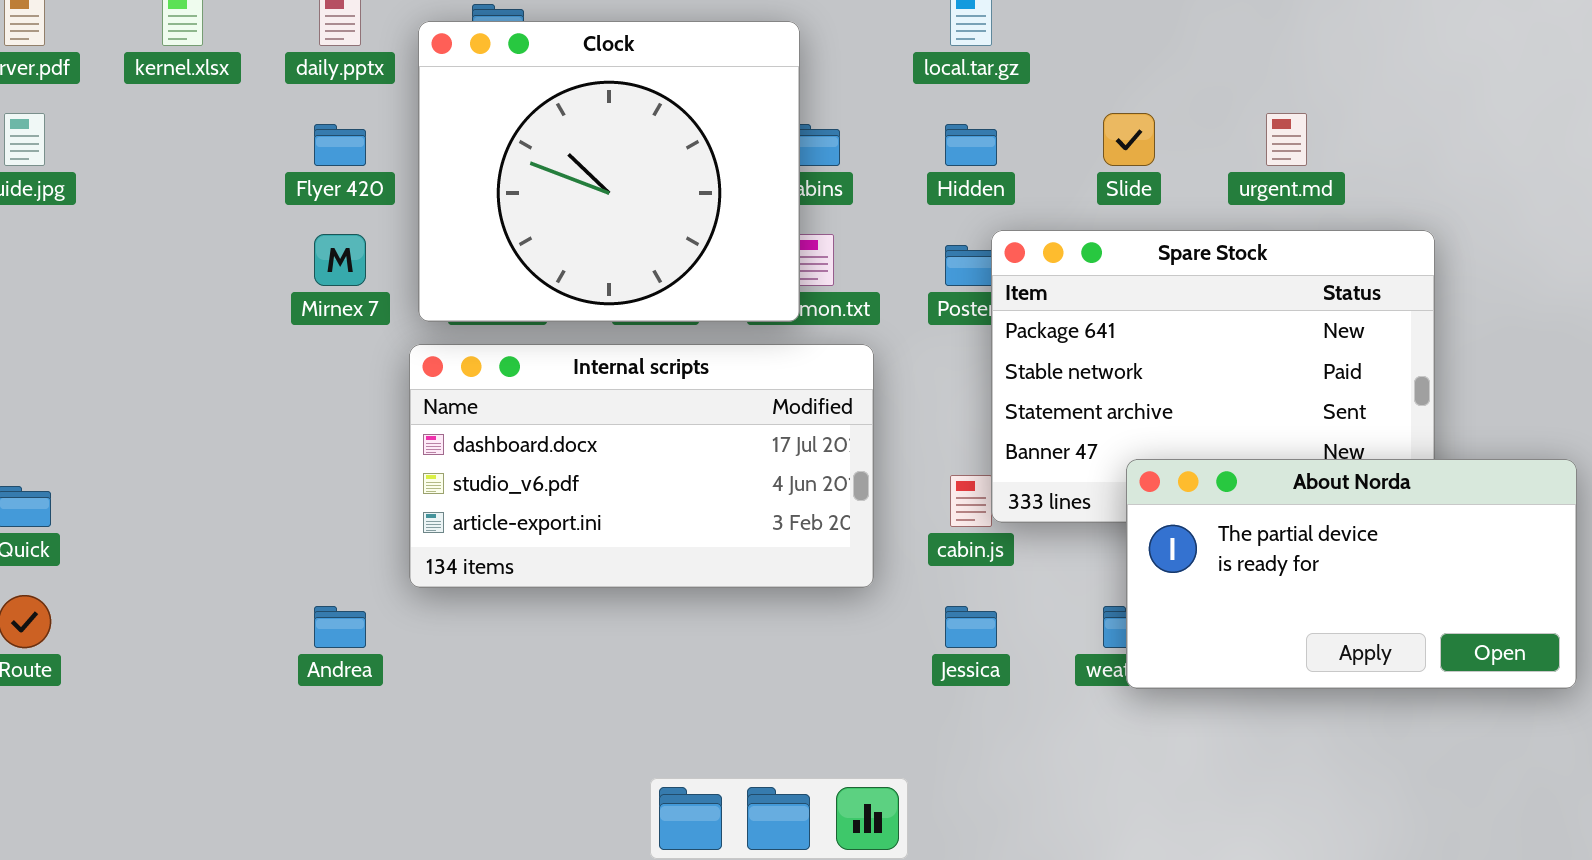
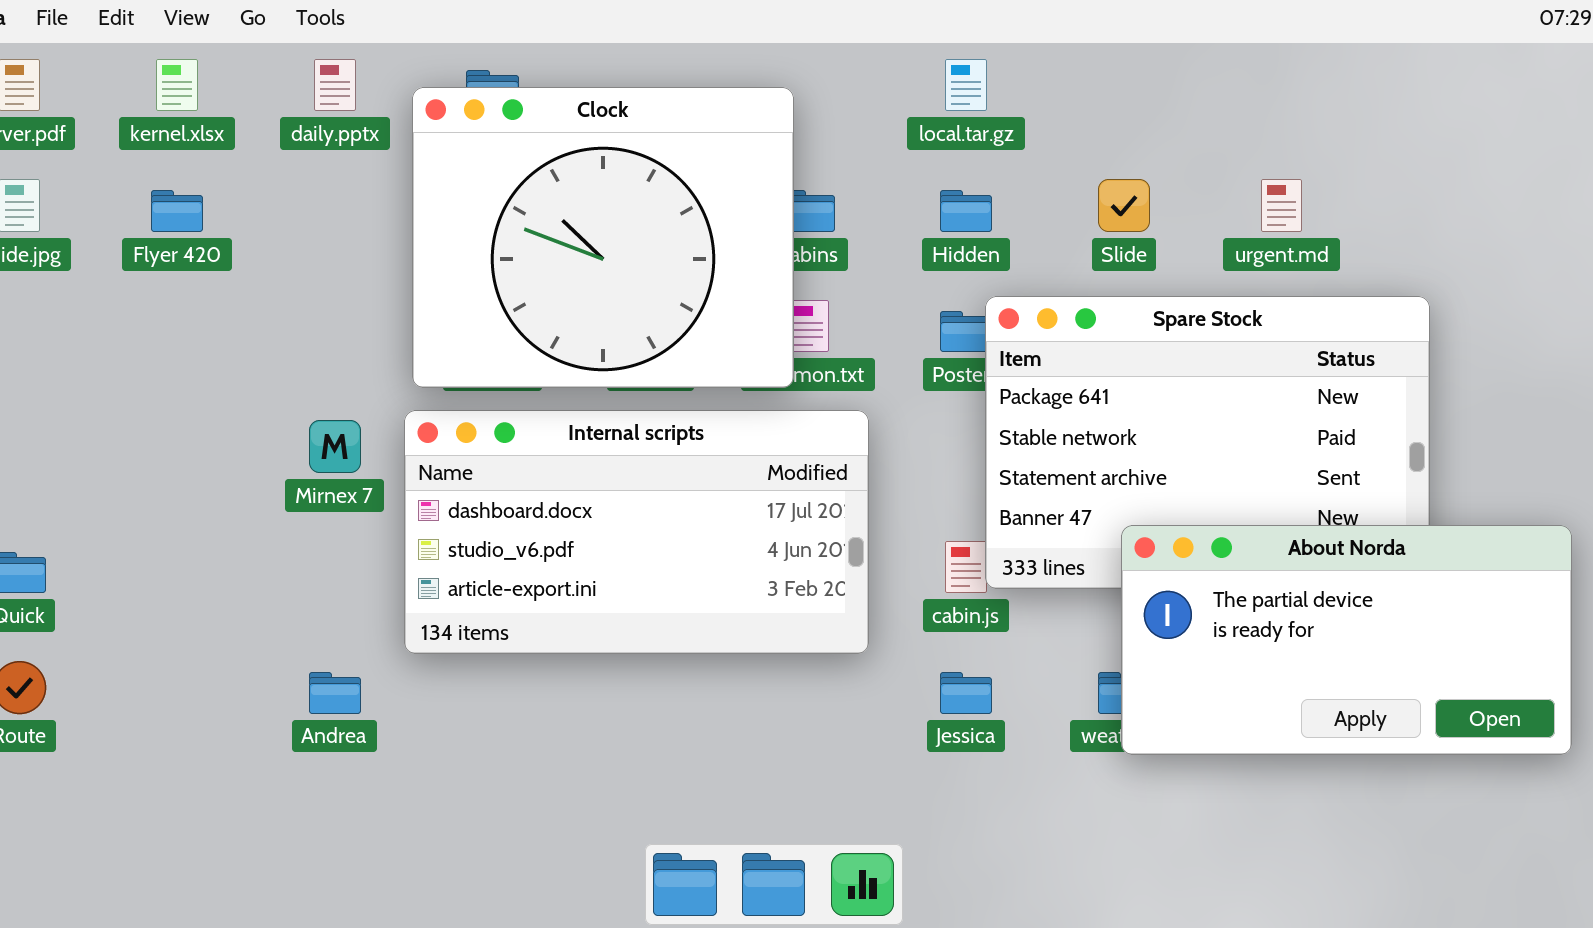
Flyer 420: [314,124,366,166] -> [151,190,203,232], moved
Mirnex 7: [314,234,366,286] -> [309,420,361,473], moved

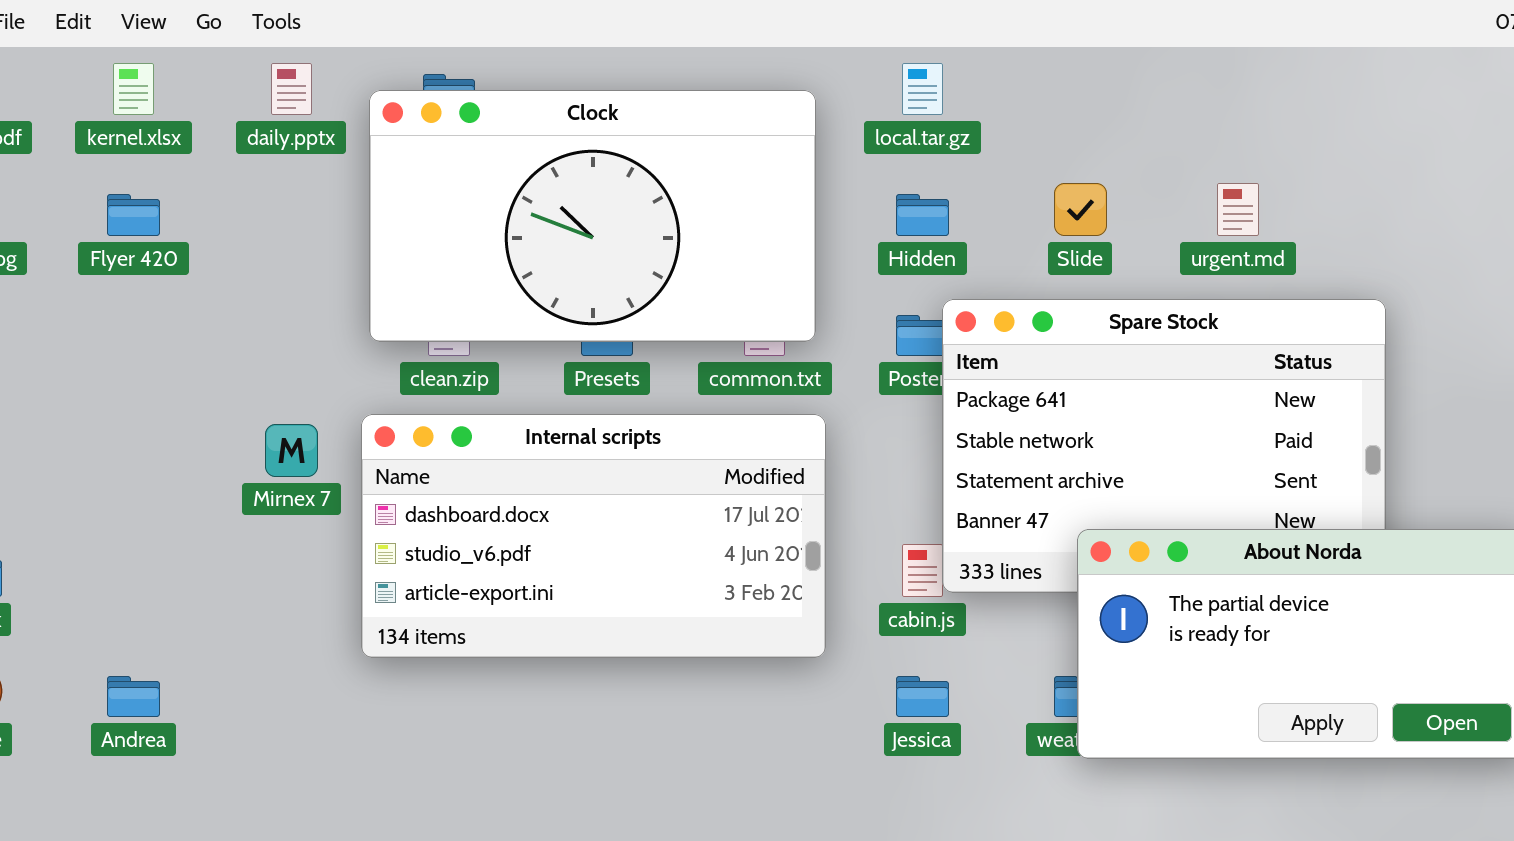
Clock: [412,87,794,388] -> [369,90,816,342], resized
Andrea: [309,672,361,714] -> [107,676,160,717], moved

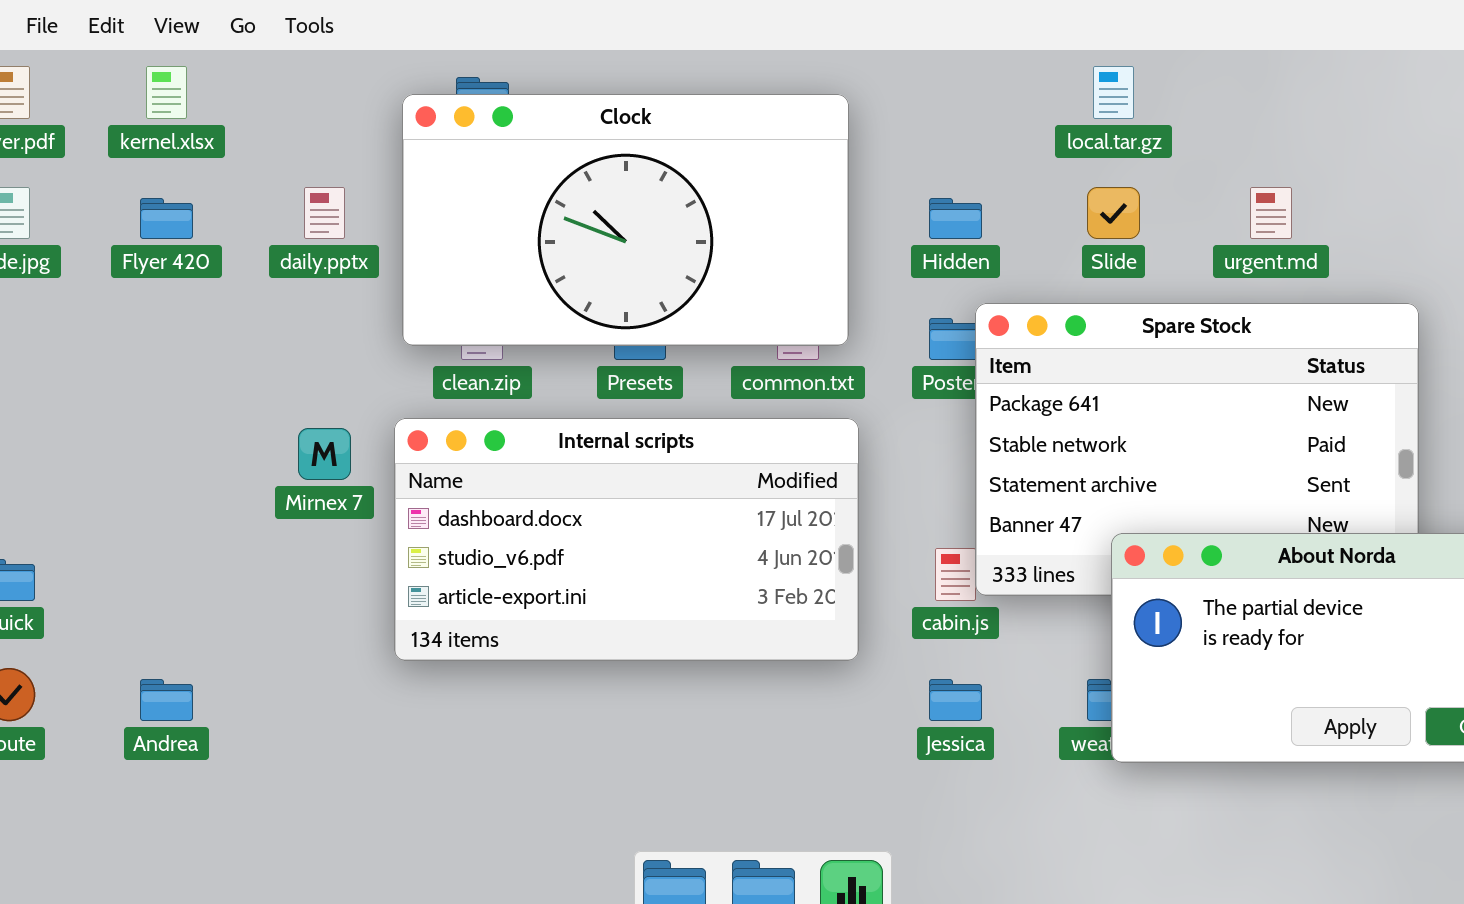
daily.pptx: [271,63,312,115] -> [304,187,345,239], moved
local.tar.gz: [902,63,943,115] -> [1093,66,1134,119], moved

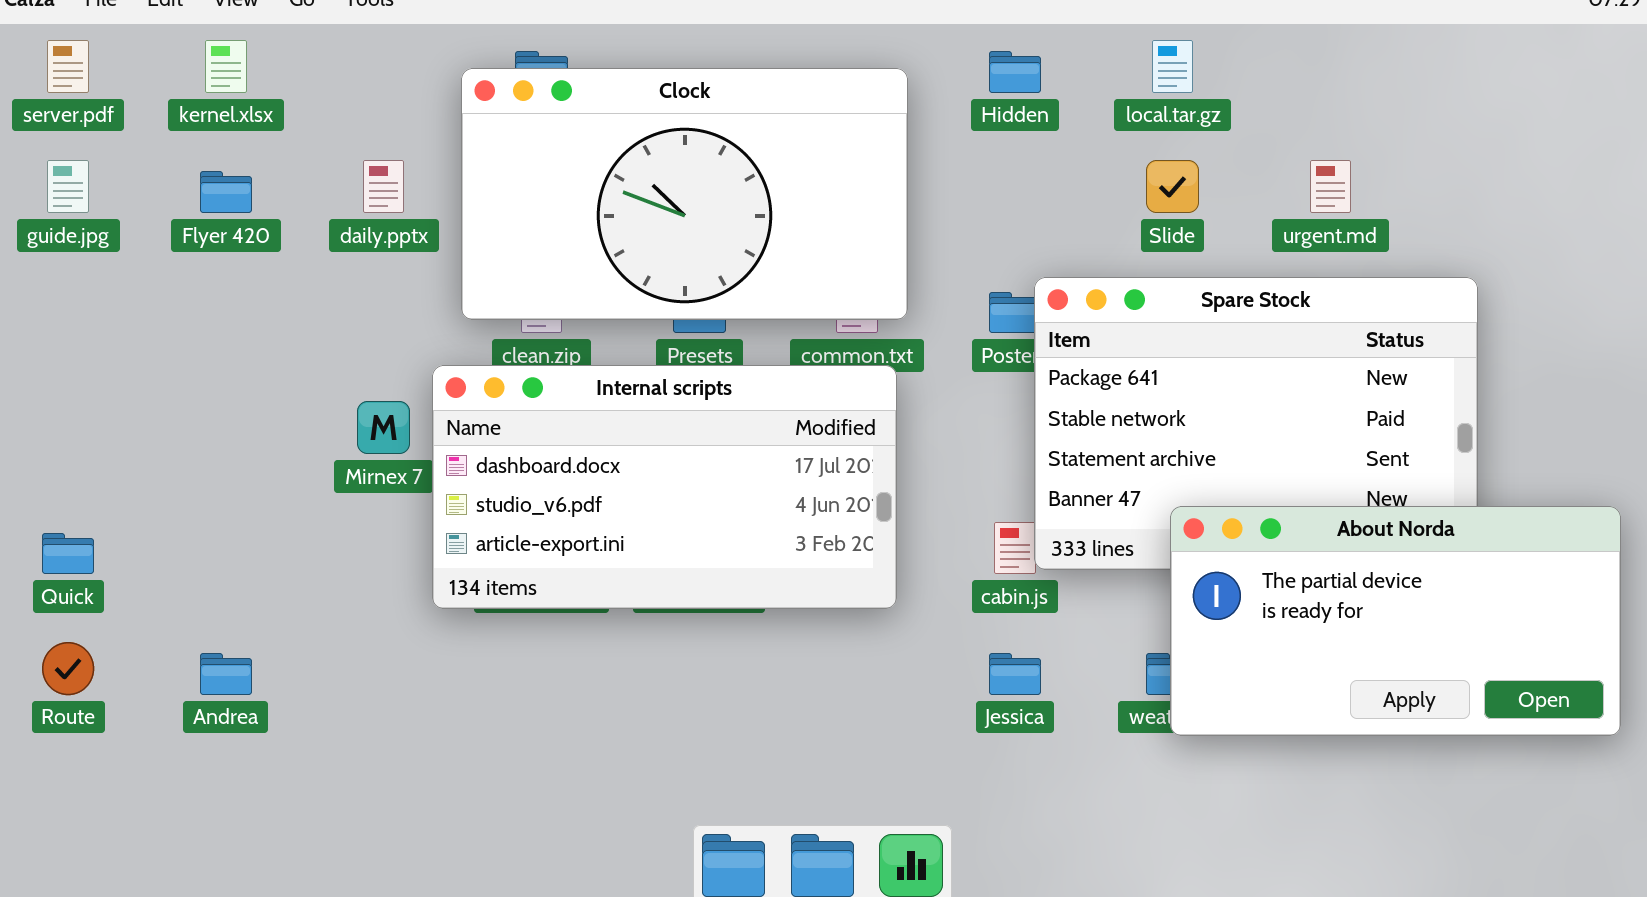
Hidden: [929,198,982,239] -> [989,51,1041,93], moved
Internal scripts: [394,418,859,661] -> [432,365,897,609], moved

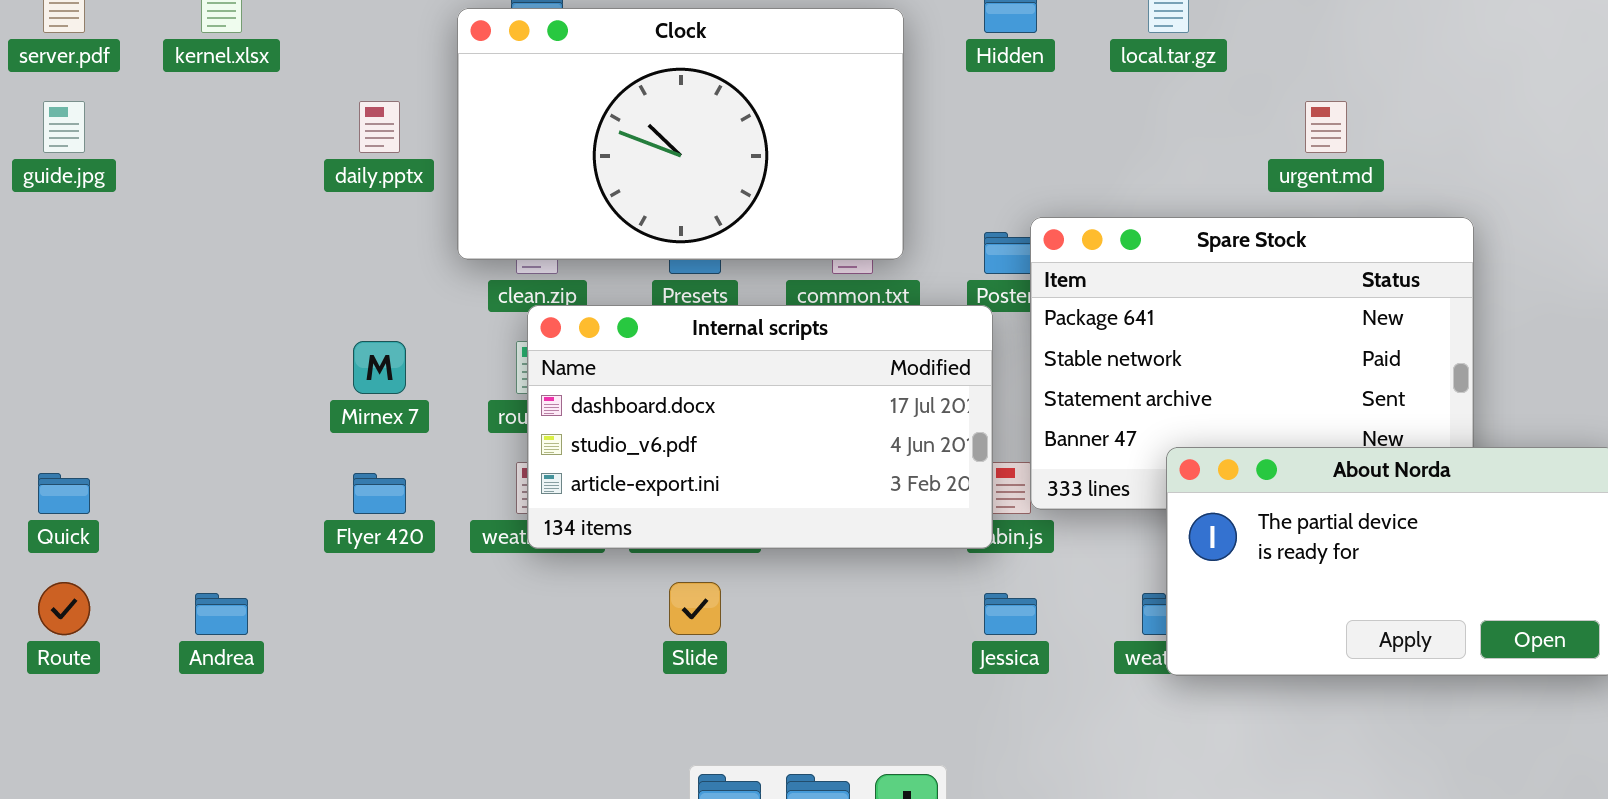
Slide: [1146,160,1199,213] -> [669,582,721,635], moved
Flyer 420: [200,171,252,213] -> [353,473,406,514], moved
Internal scripts: [432,365,897,609] -> [527,305,993,549], moved

